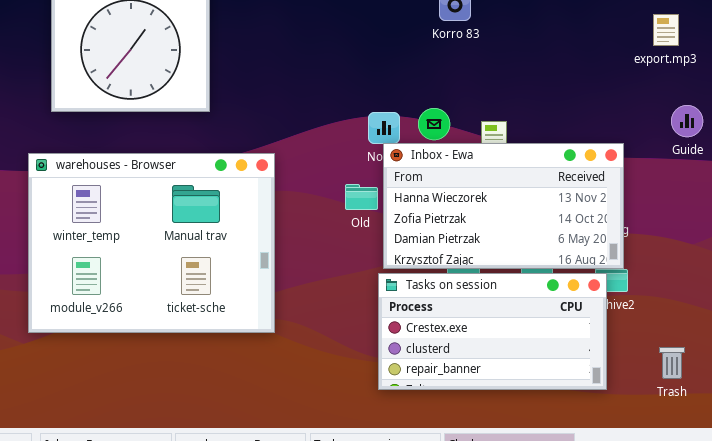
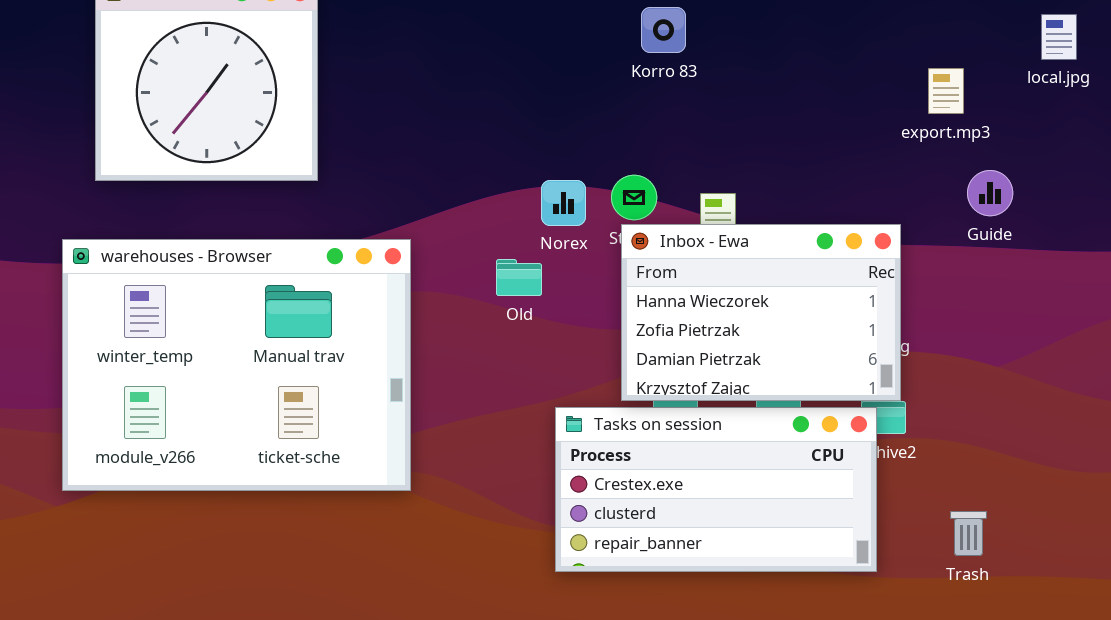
export.mp3: [653,14,679,46] -> [928,68,964,114], moved
Inbox - Ewa: [383,143,624,269] -> [621,224,901,401], resized
Old: [345,184,378,210] -> [496,259,542,296], moved

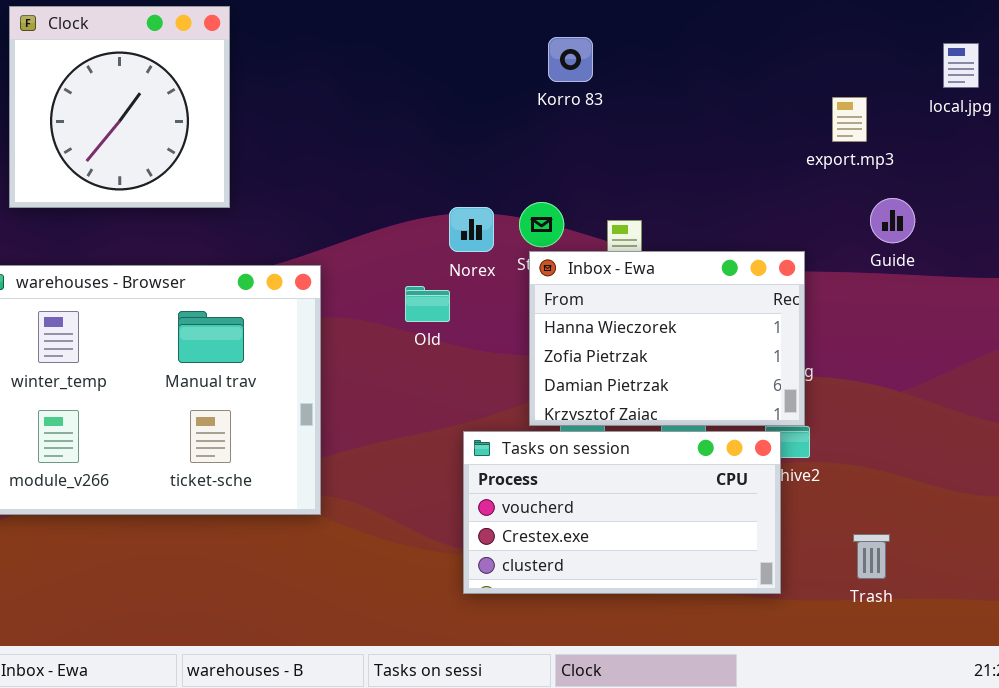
Tasks on session: [555,407,877,572] -> [463,431,781,594], scrolled up 1 row

